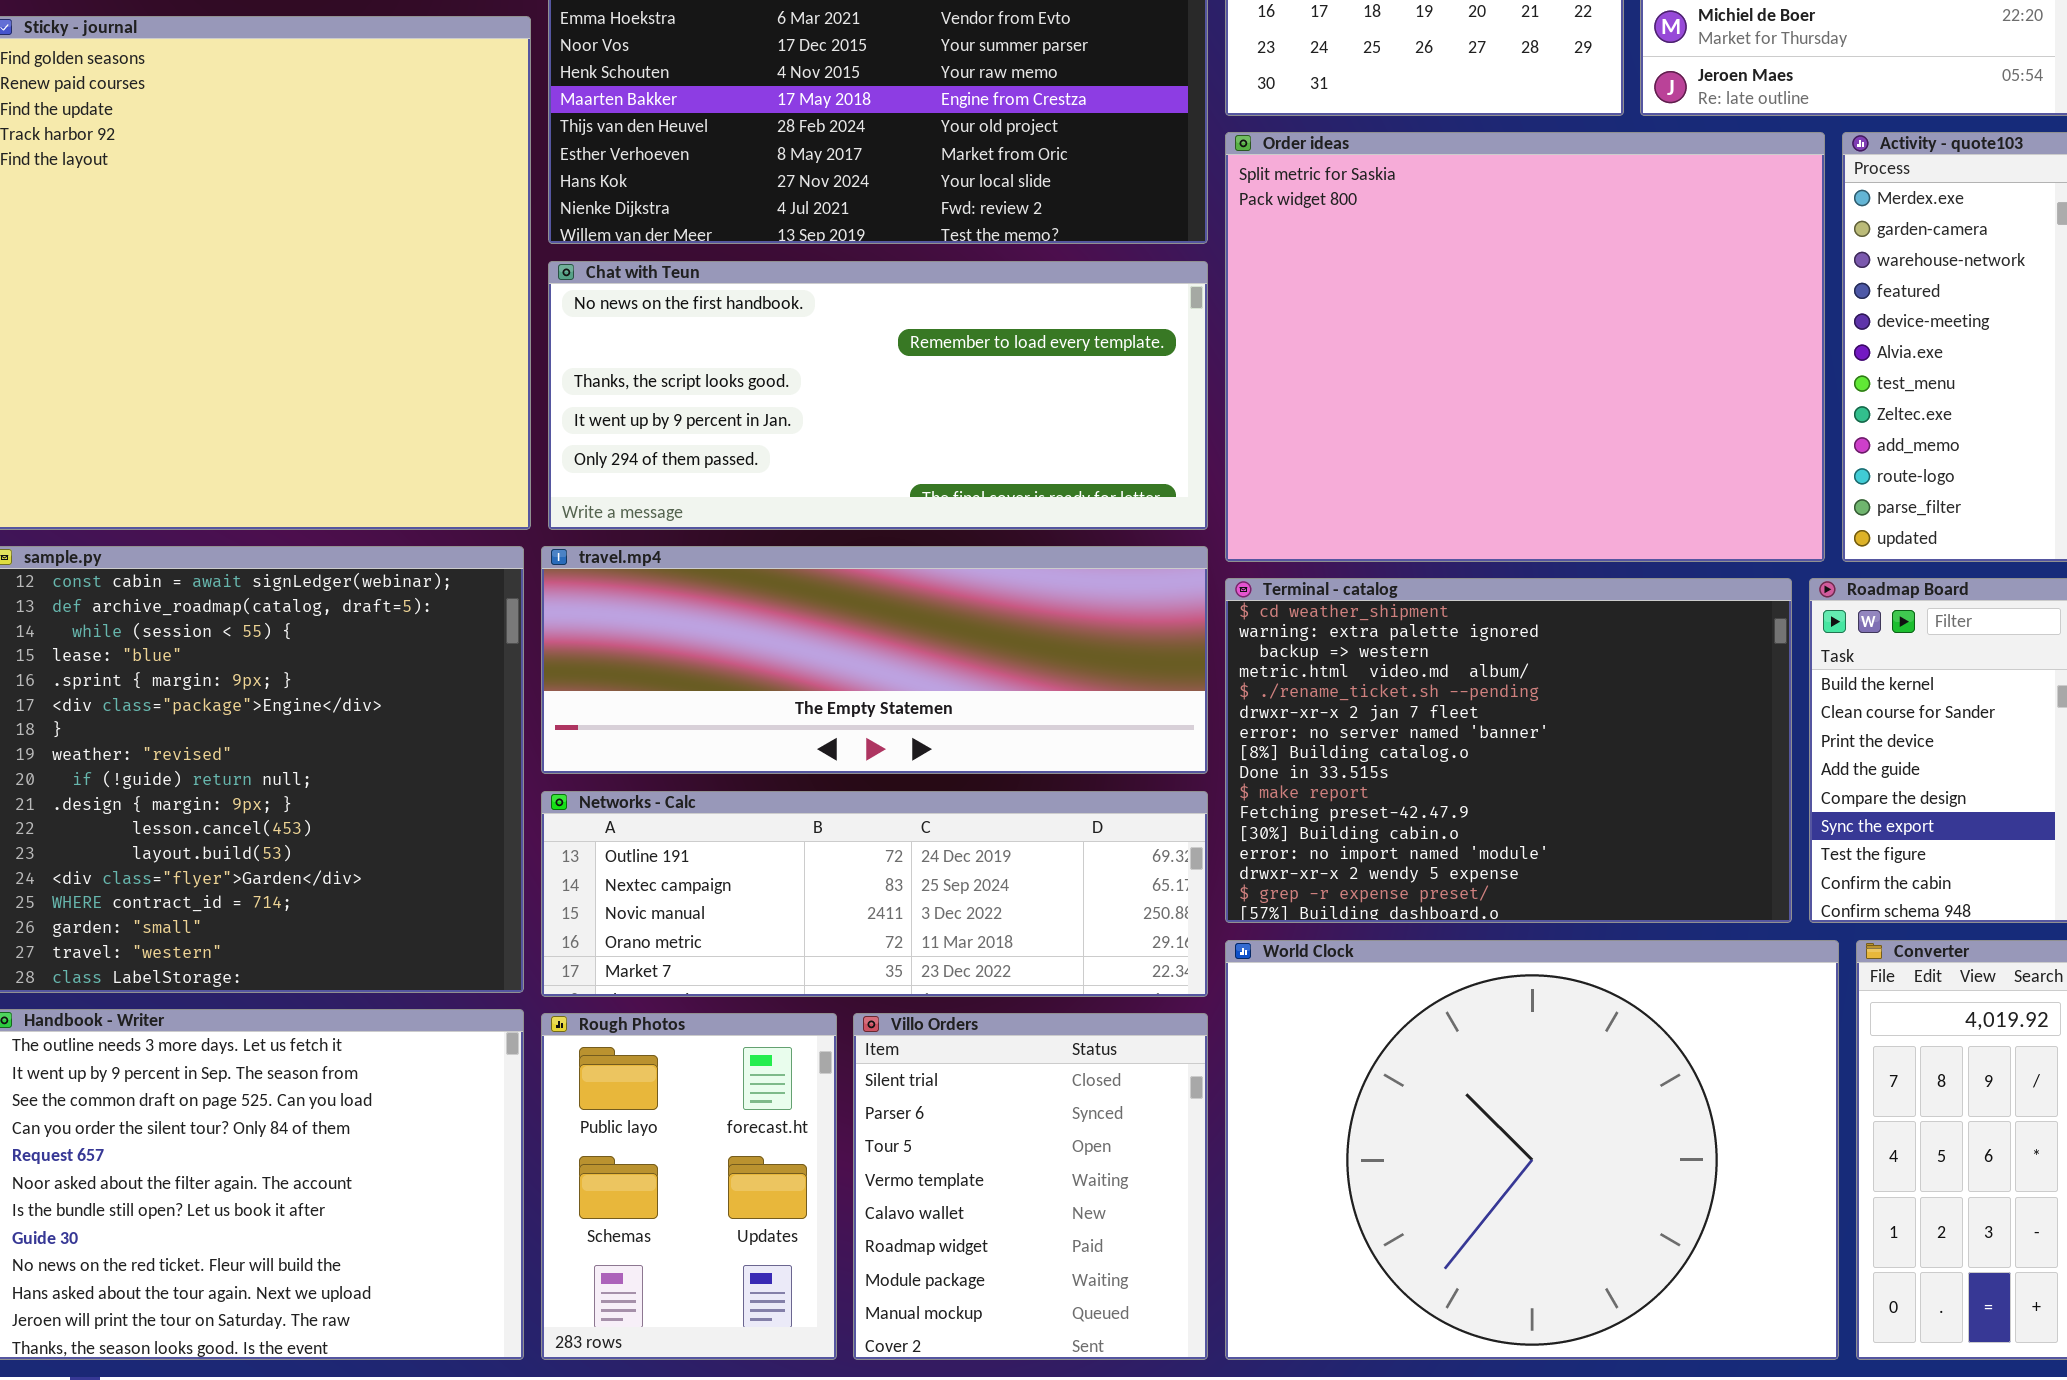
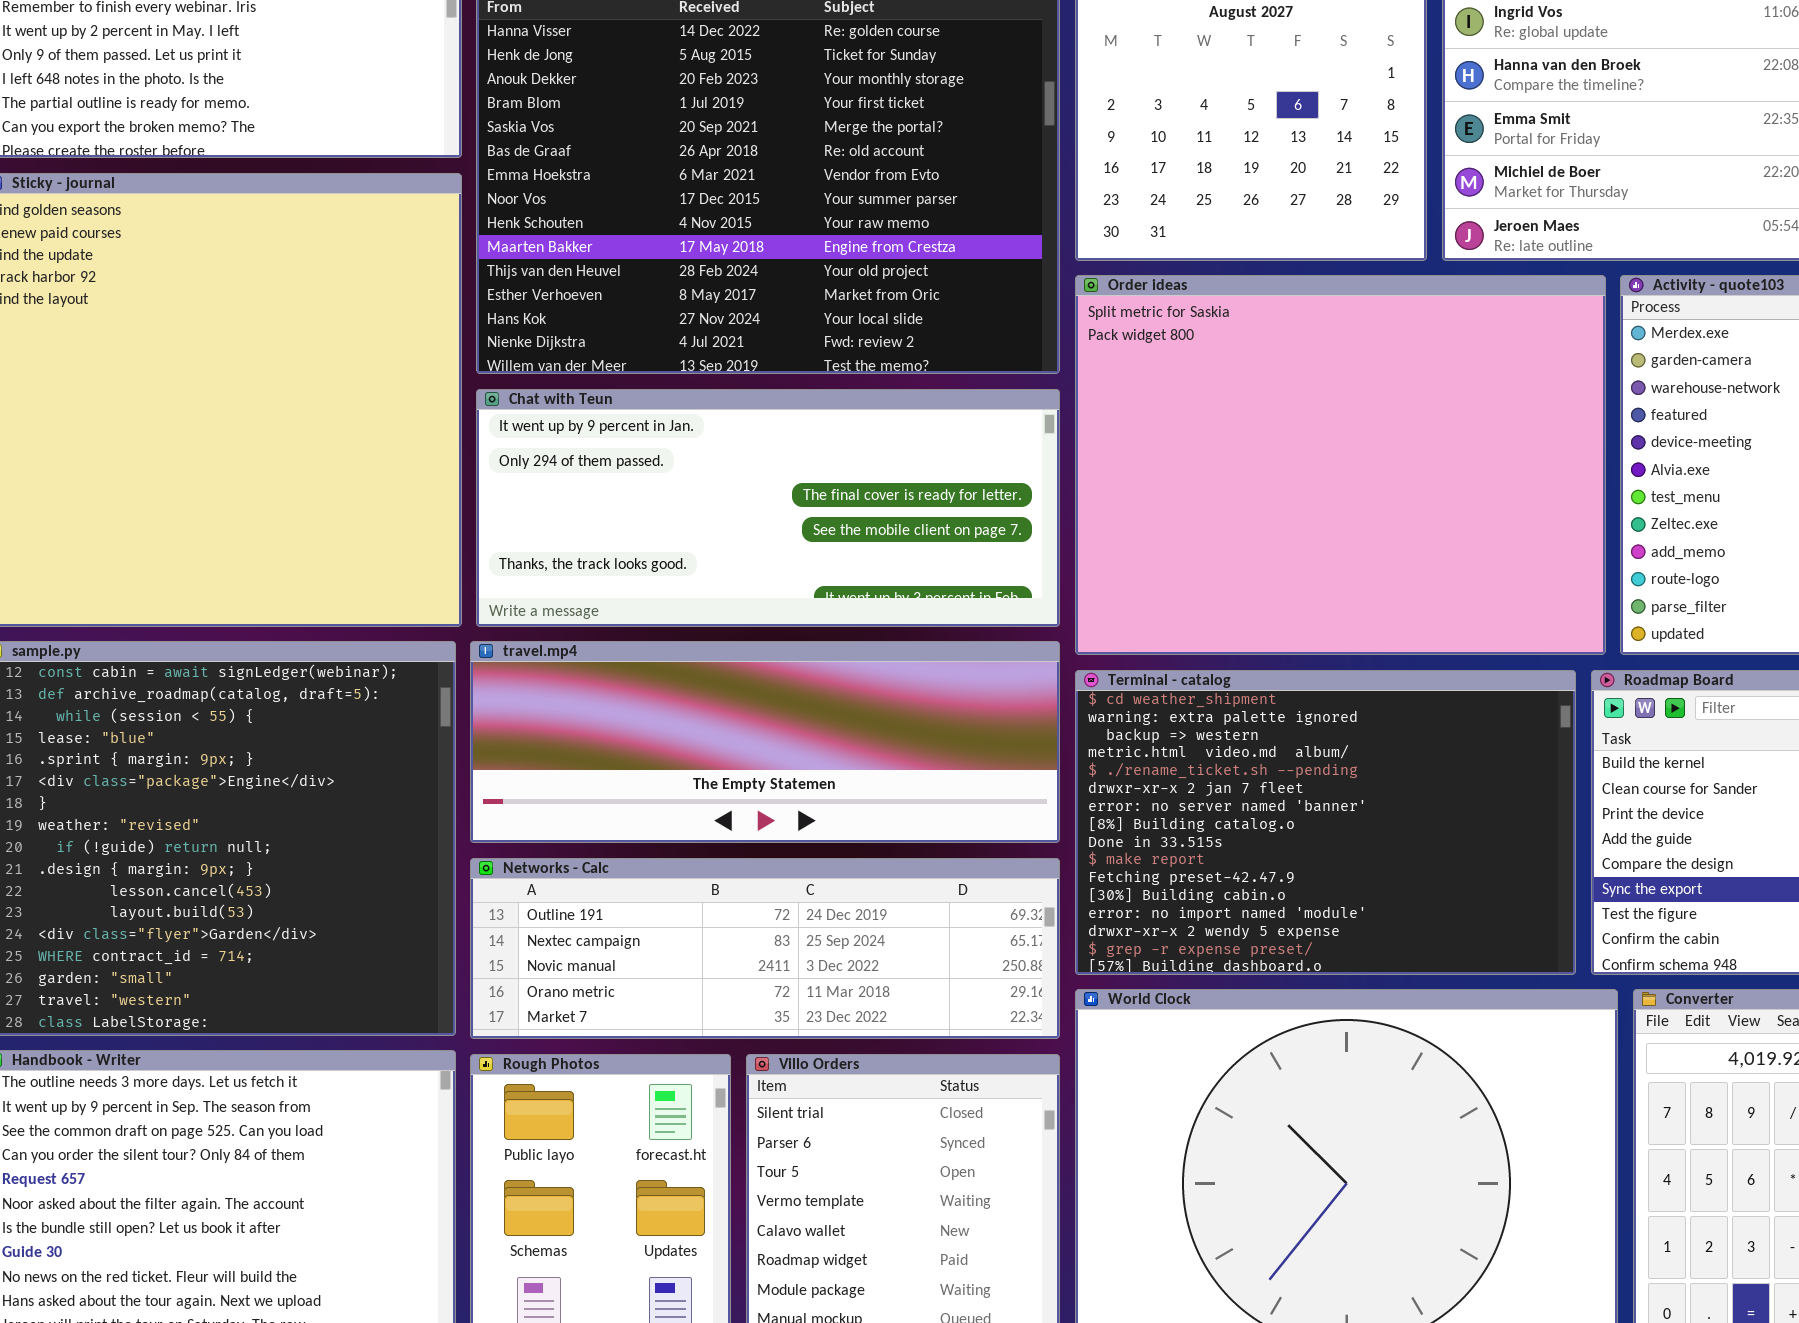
Chat with Teun: [548,261,1208,530] -> [476,389,1060,627], scrolled down 3 rows

